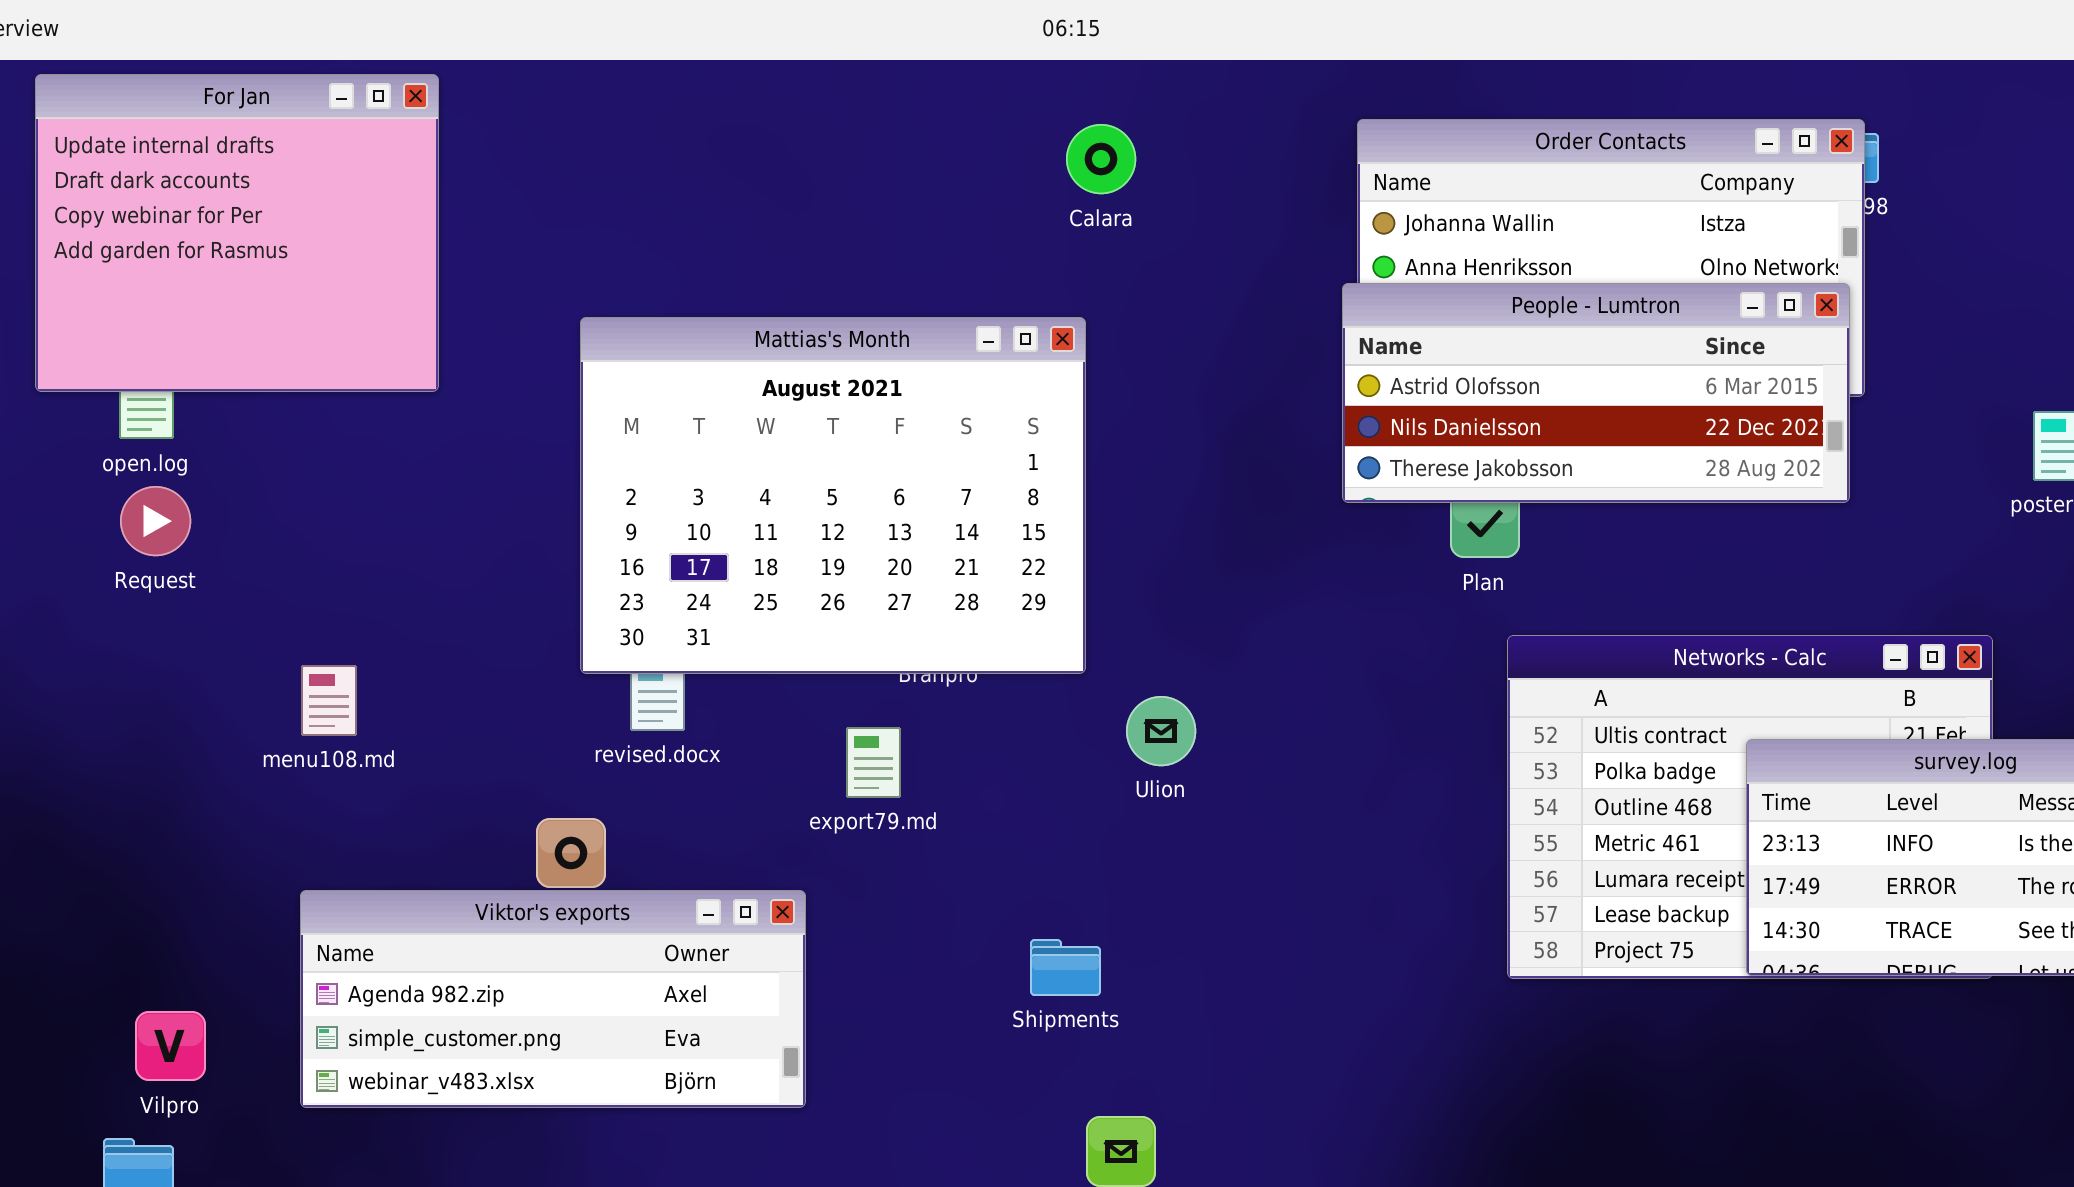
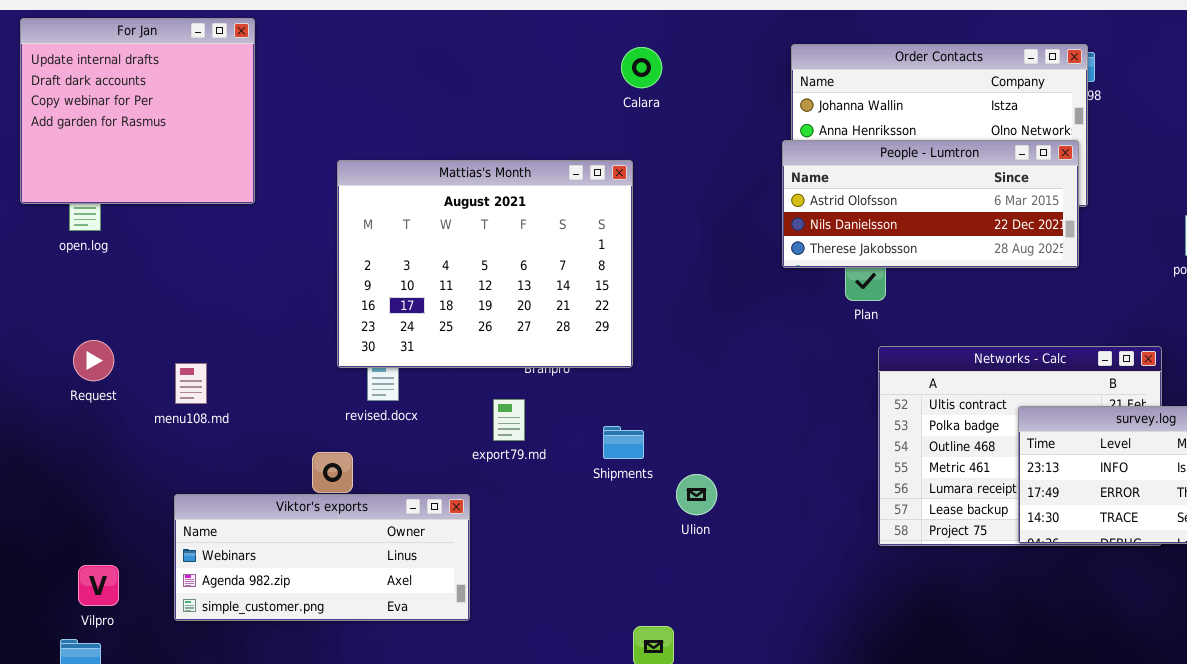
Request: [120,486,191,556] -> [73,340,114,381], moved
Ulion: [1126,696,1196,766] -> [676,474,717,515], moved
Viktor's exports: [300,890,806,1108] -> [174,494,470,621], scrolled up 1 row
Shipments: [1030,939,1101,996] -> [603,426,644,459], moved

